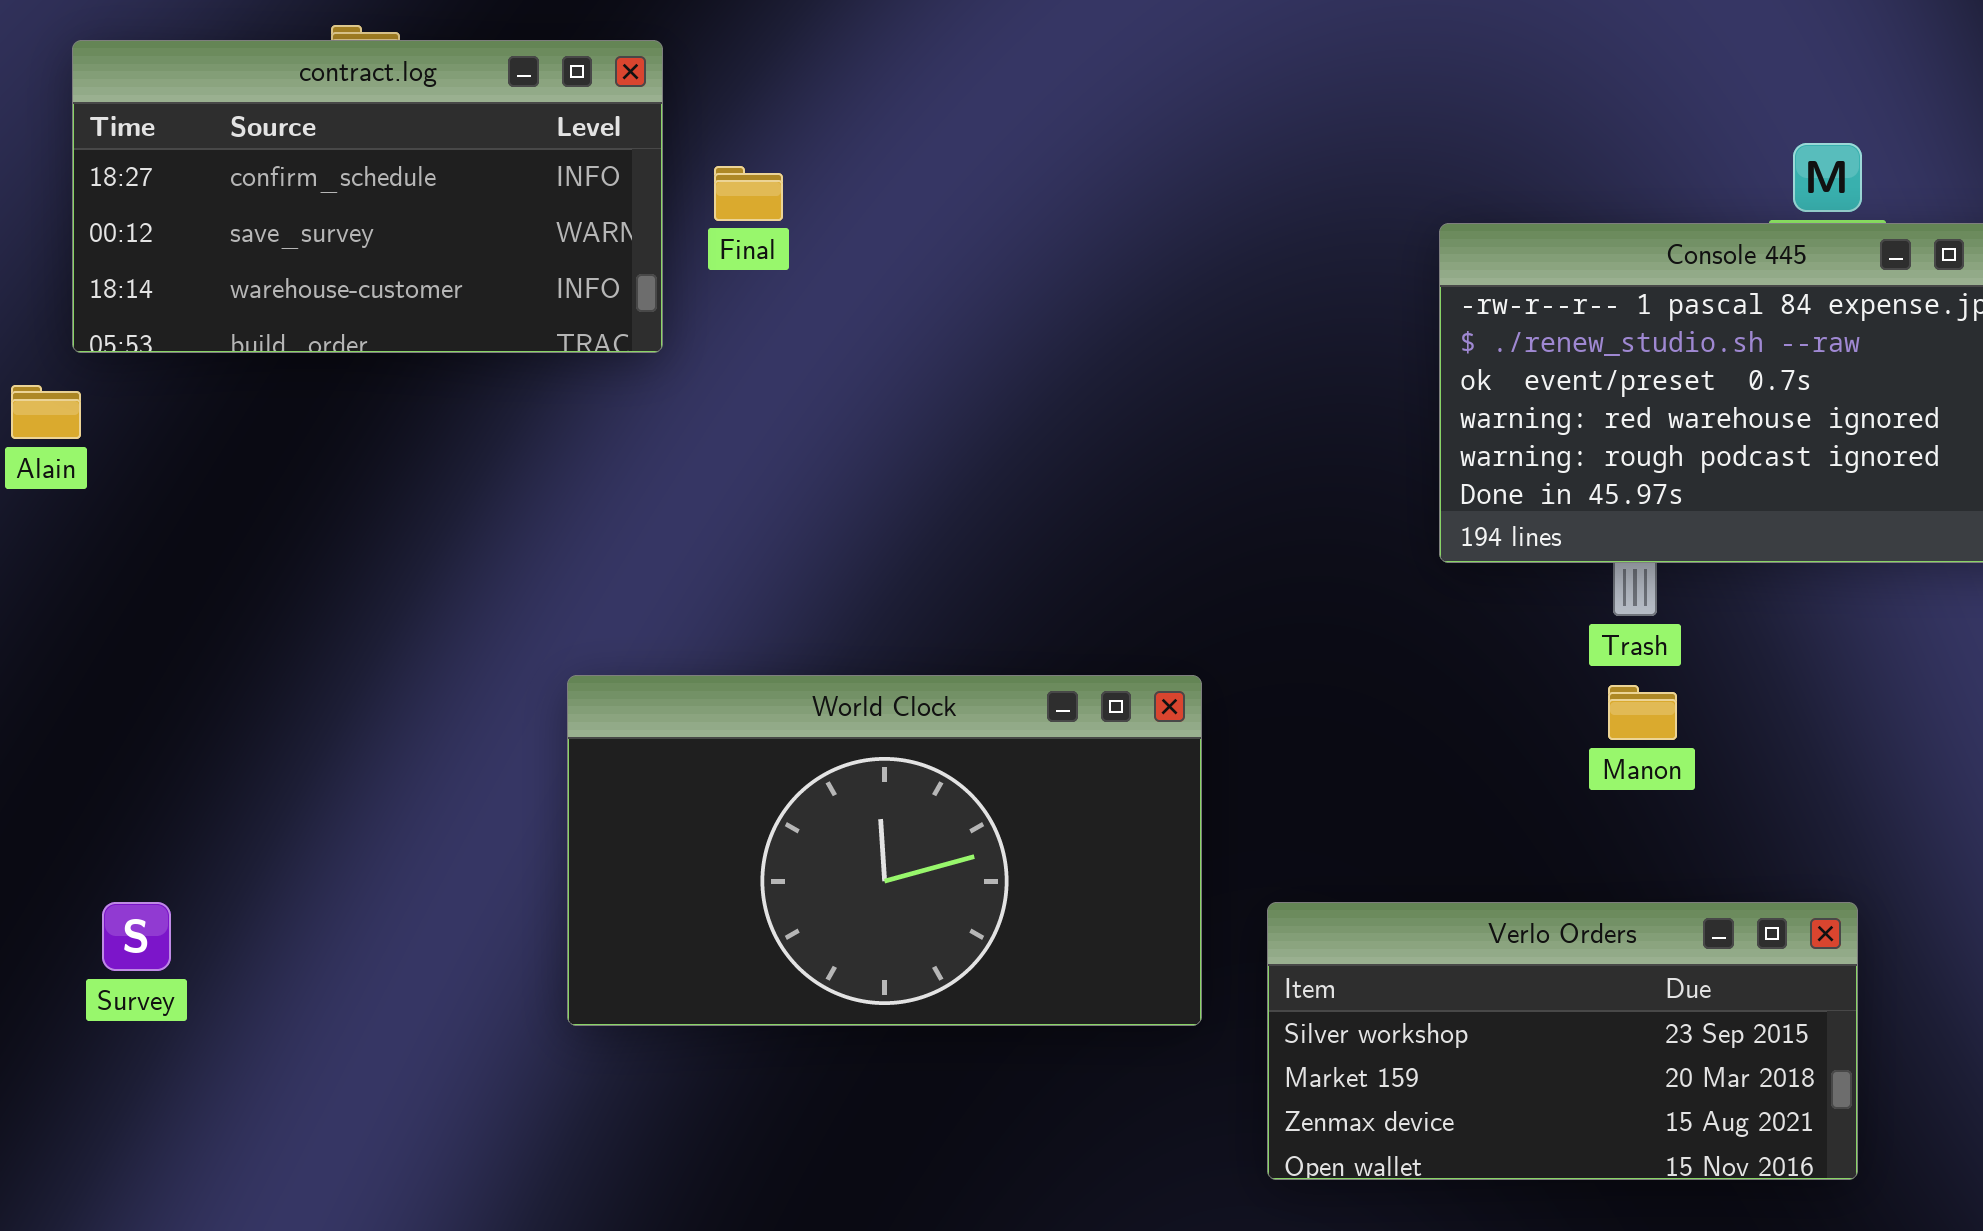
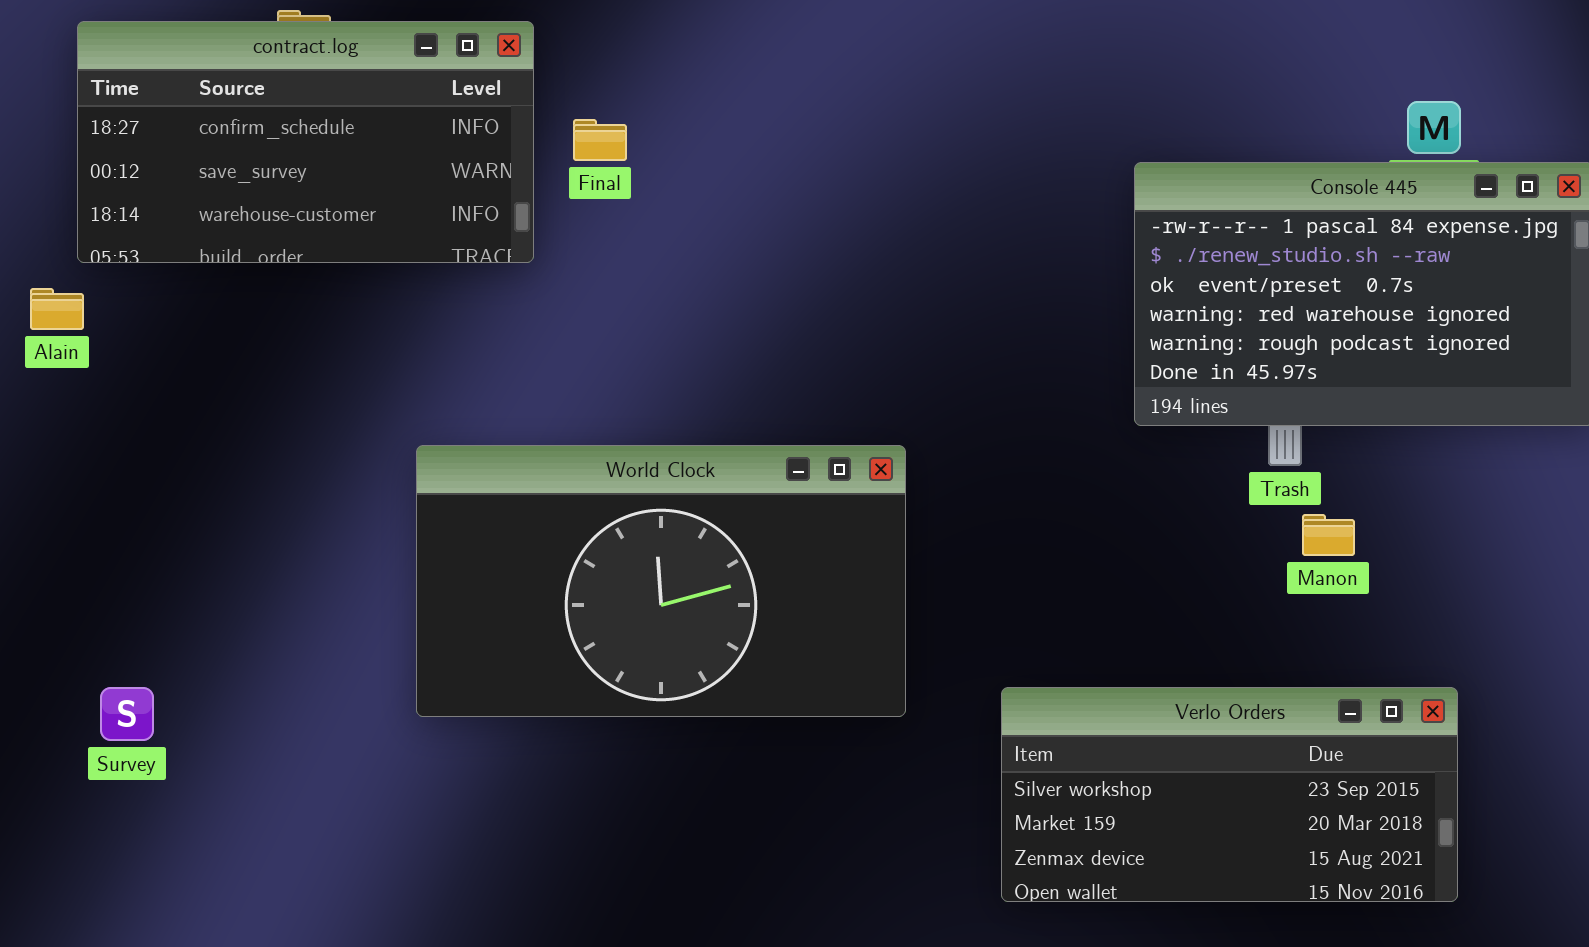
World Clock: [567,675,1202,1026] -> [416,445,906,717], moved
Manon: [1608,685,1677,740] -> [1302,514,1355,556], moved

